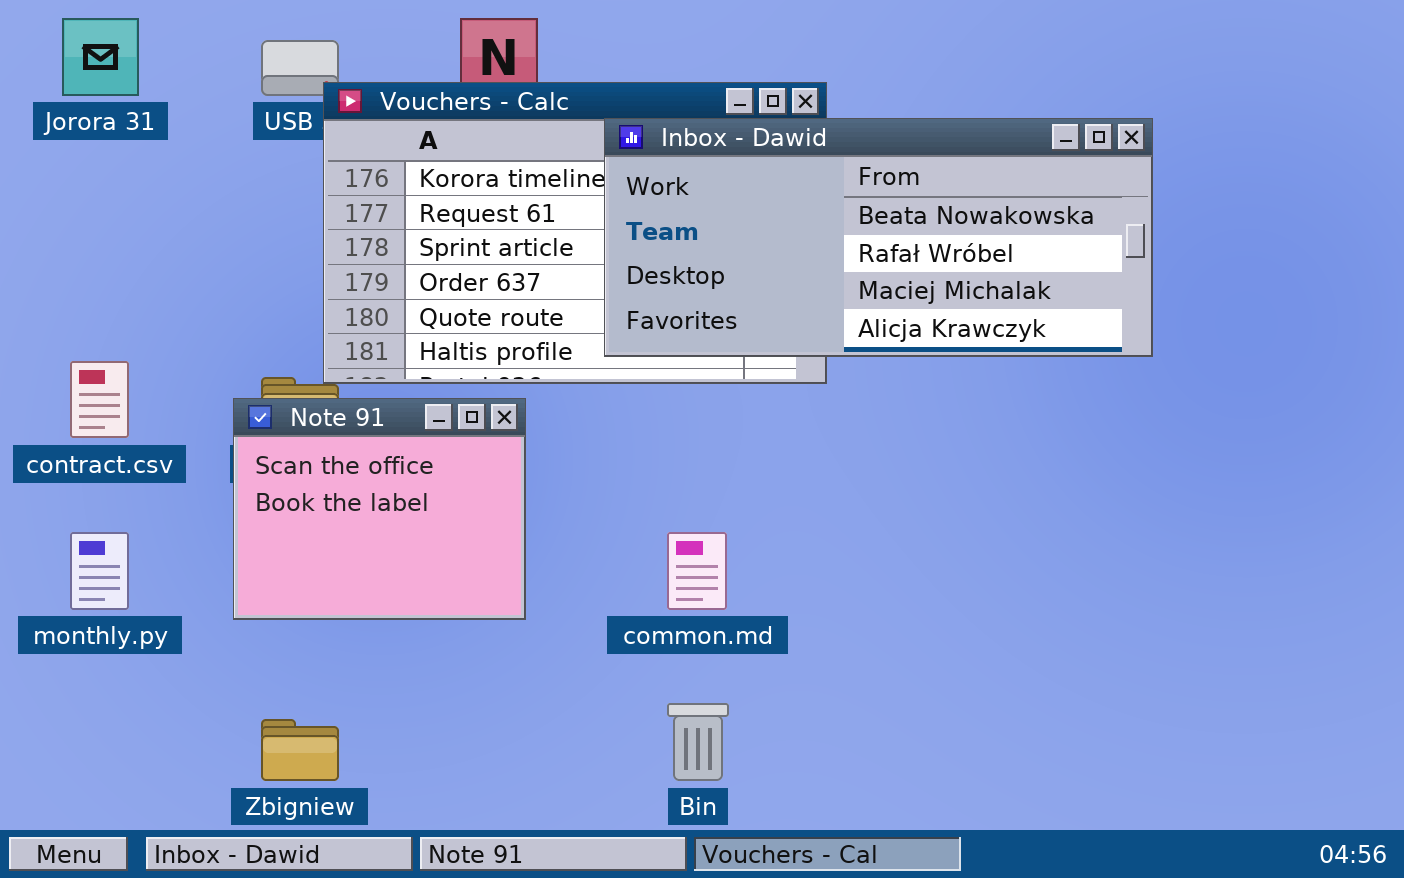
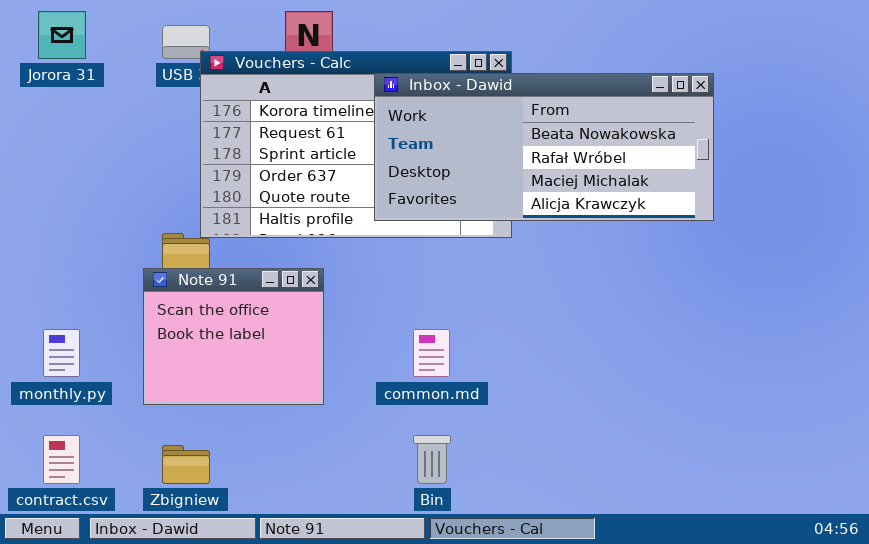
contract.csv: [70,361,129,438] -> [43,435,80,484], moved
Note 91: [233,398,526,620] -> [143,268,324,405], moved

